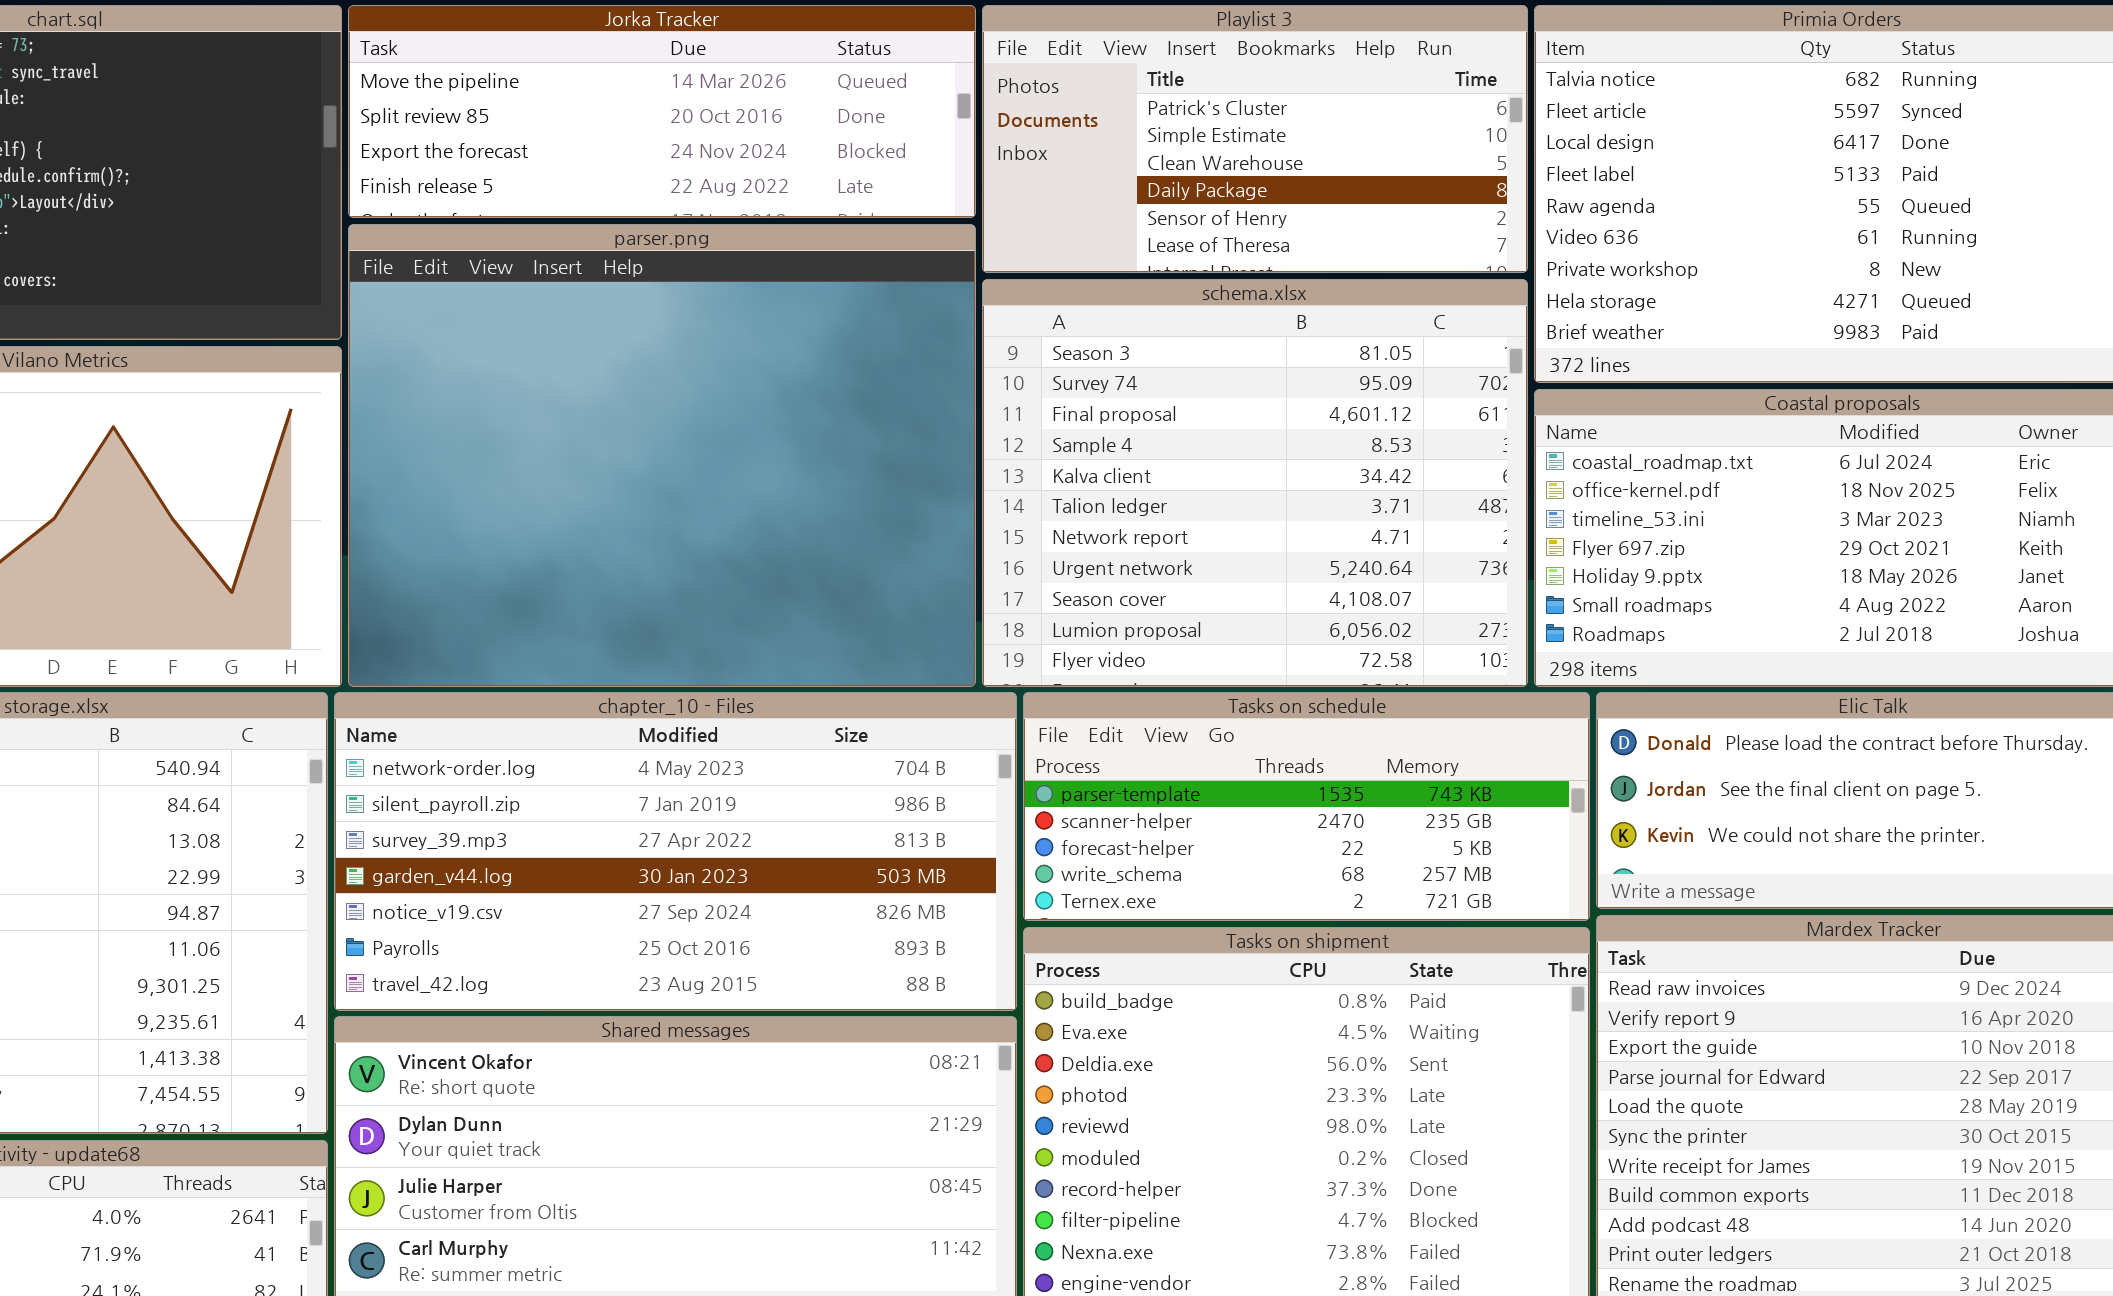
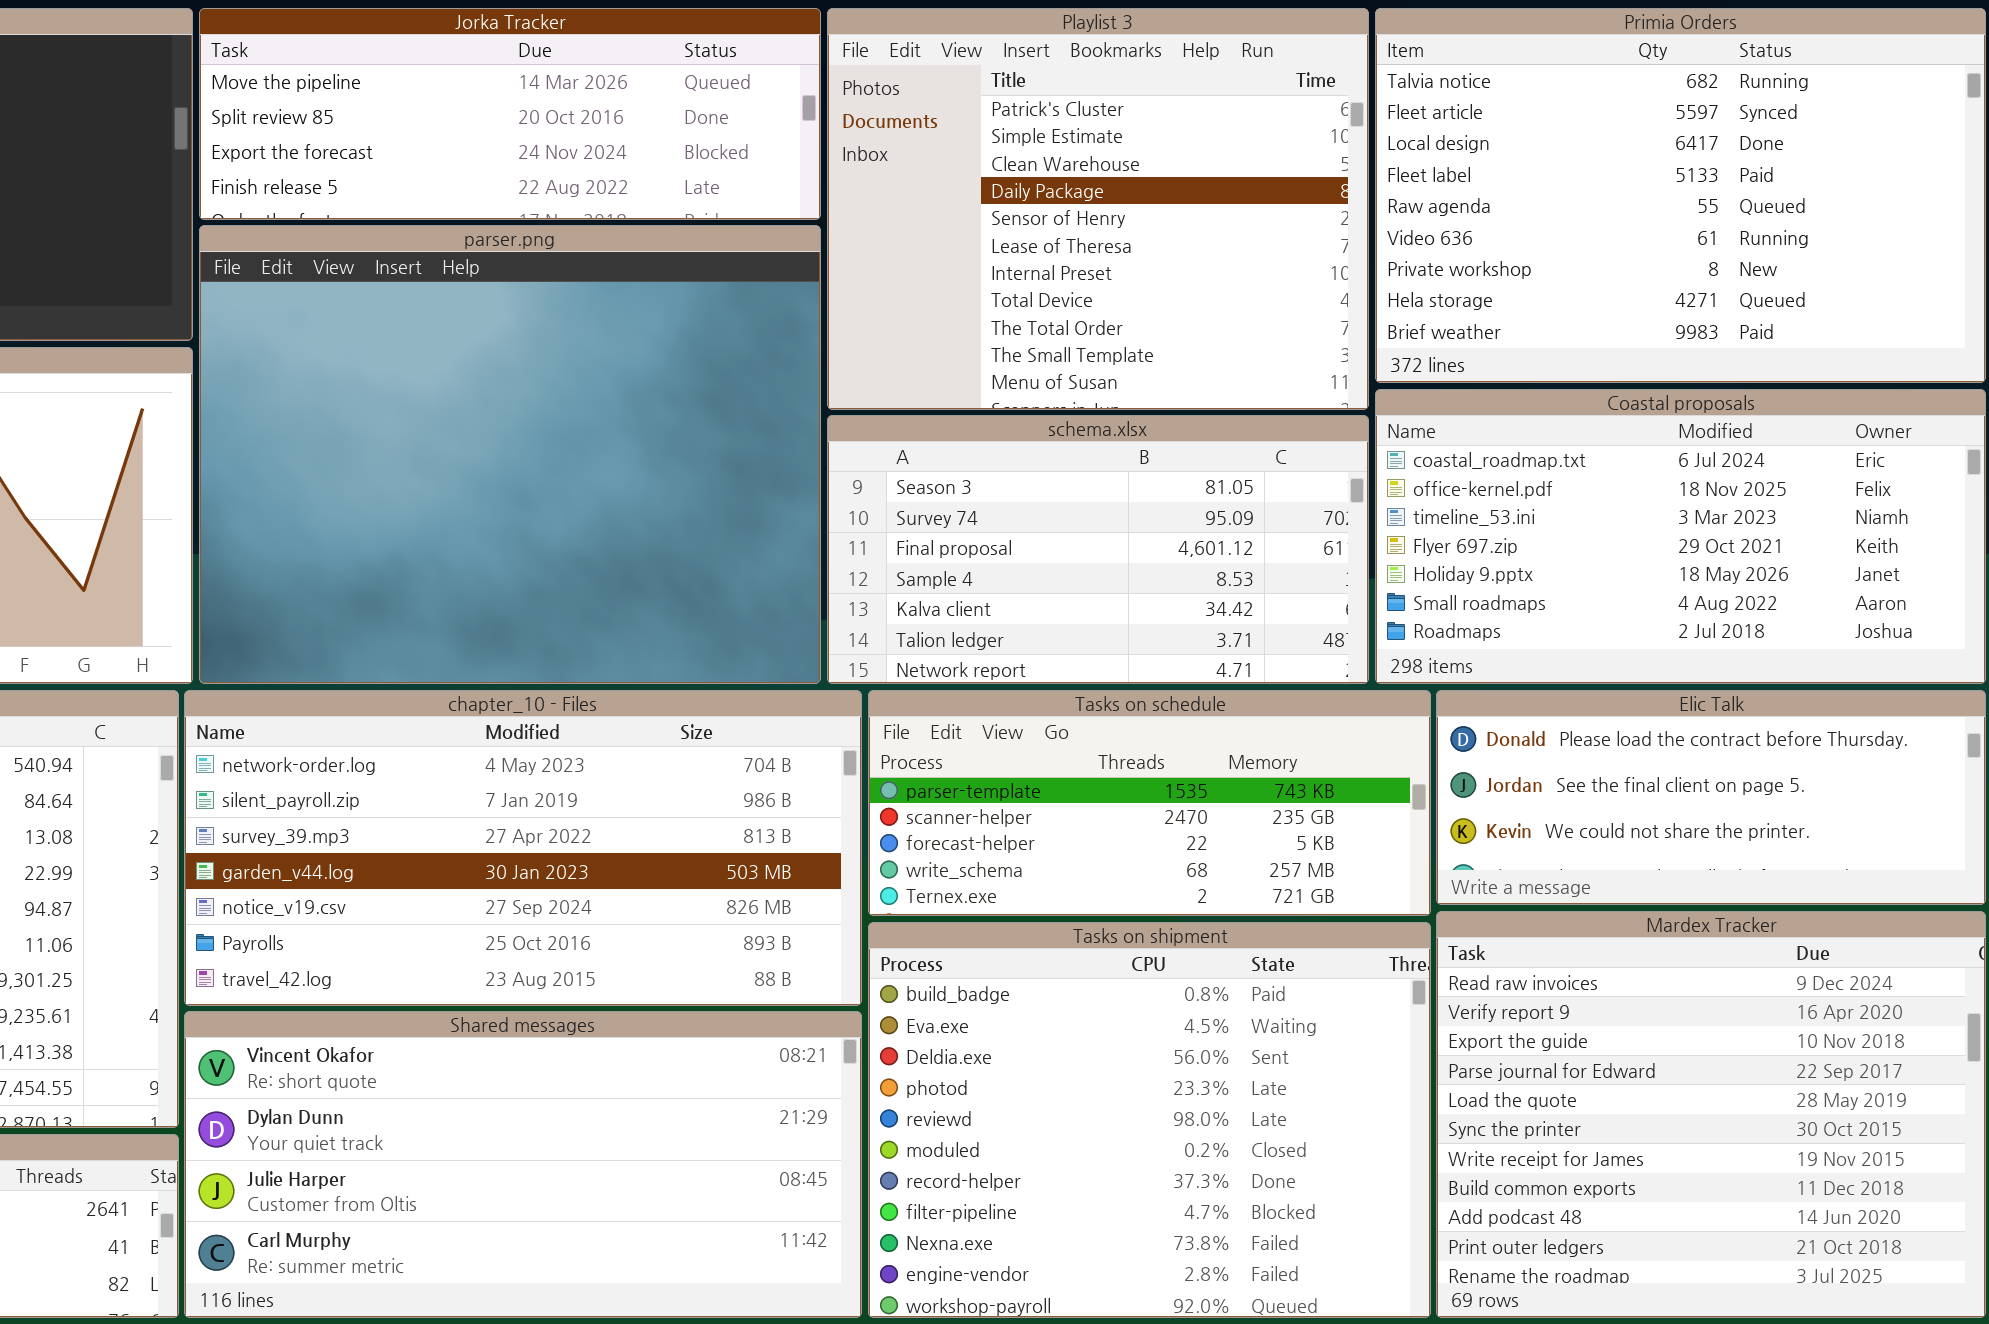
Playlist 3: [982,5,1528,273] -> [827,8,1369,410], resized
schema.xlsx: [982,279,1528,687] -> [827,415,1369,684], resized

